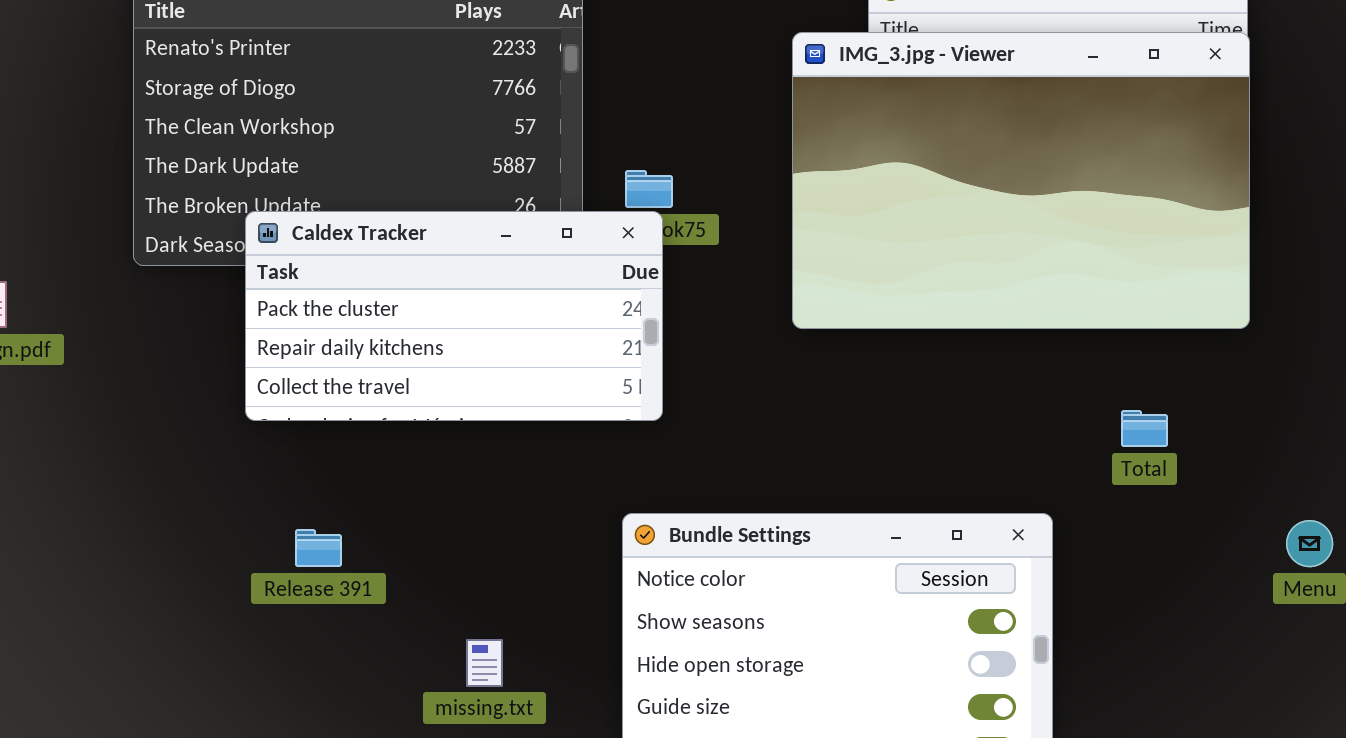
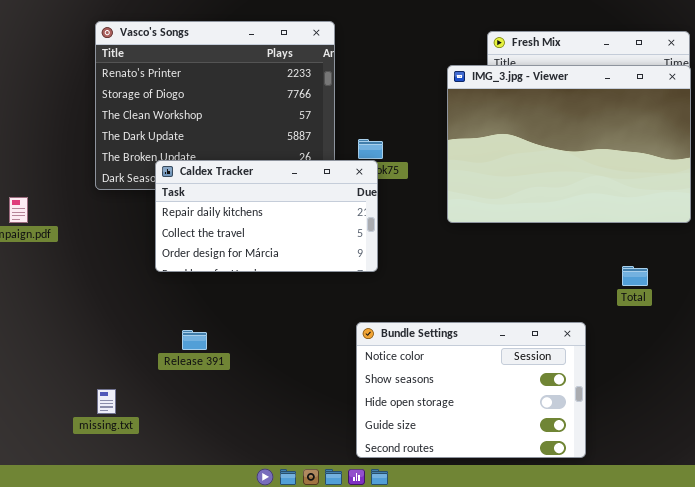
Caldex Tracker: [245,211,663,421] -> [155,160,378,272], scrolled down 1 row
missing.txt: [466,639,503,687] -> [97,389,116,414], moved

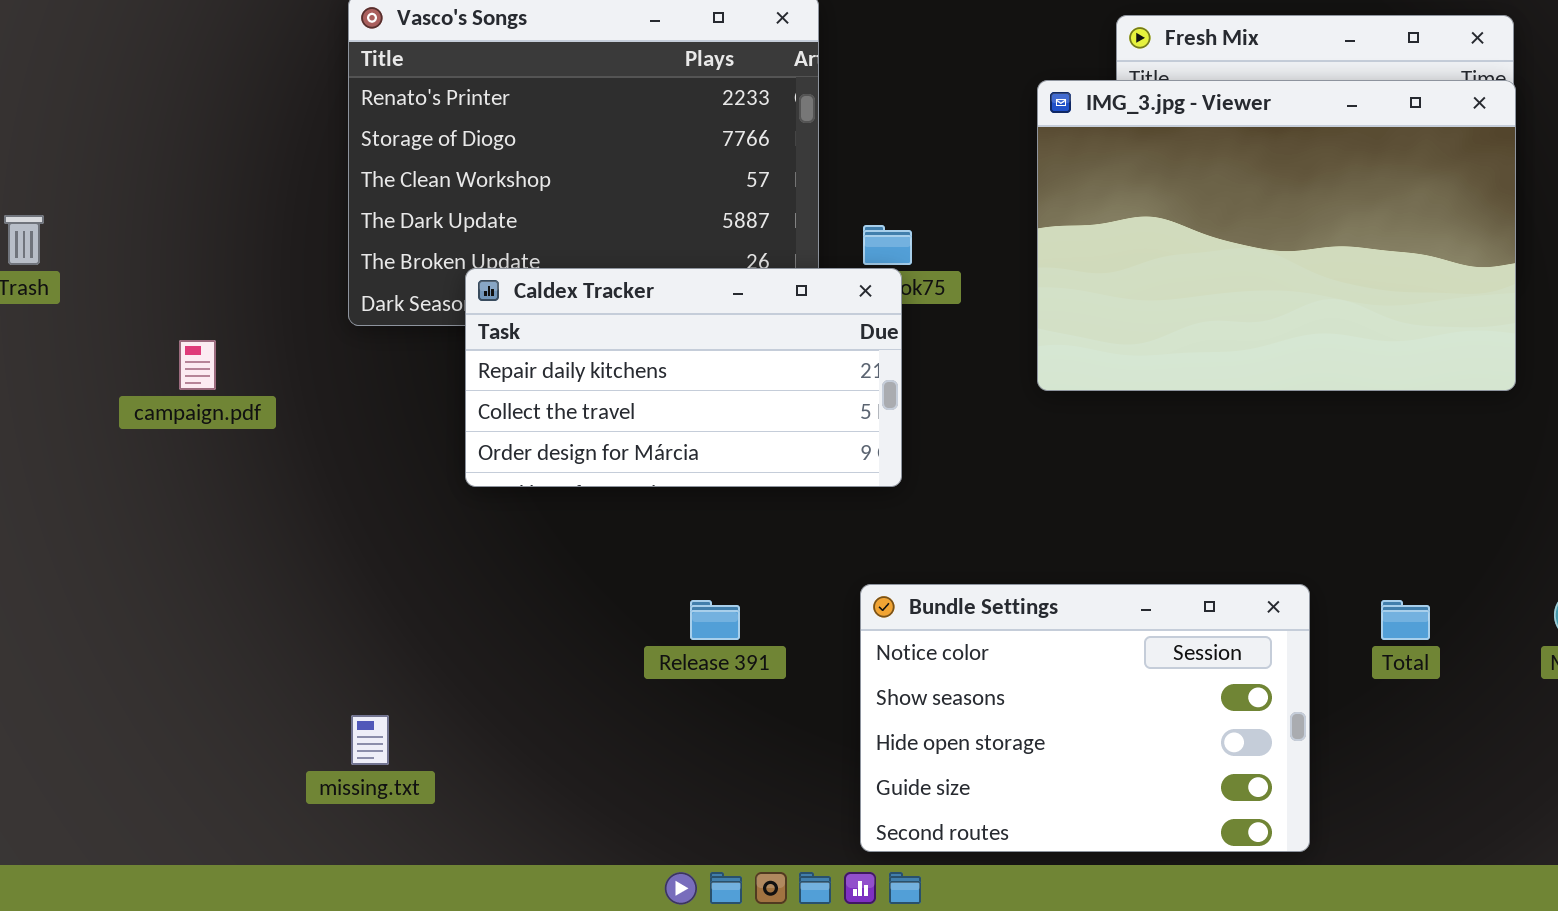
Total: [622,266,648,286] -> [1381,600,1430,640], moved
Release 391: [182,330,207,350] -> [690,600,740,640], moved

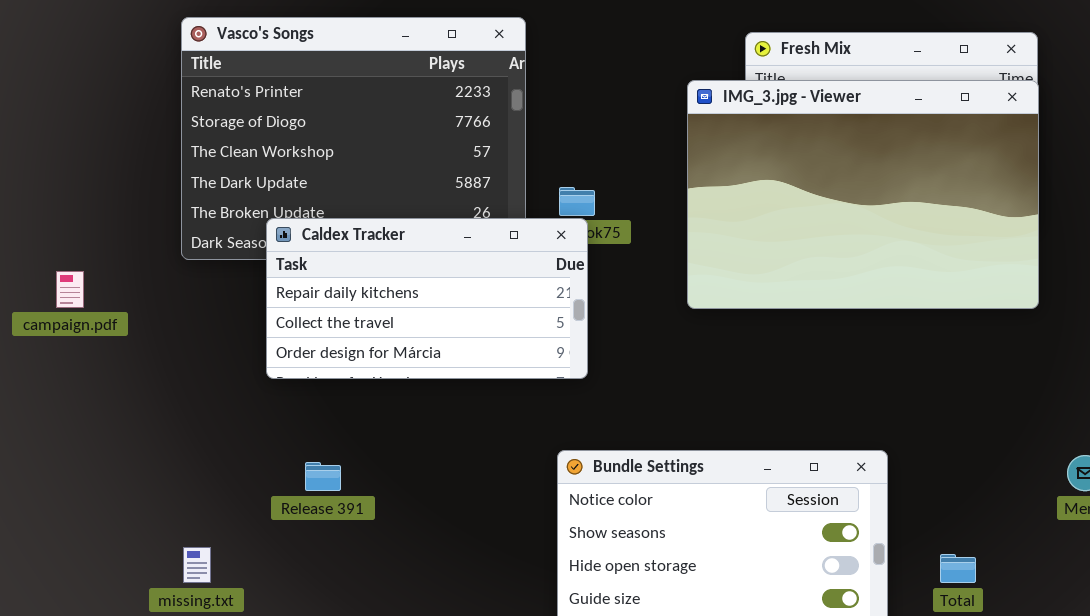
Release 391: [690,600,740,640] -> [305,462,341,491], moved
Total: [1381,600,1430,640] -> [940,554,976,583], moved

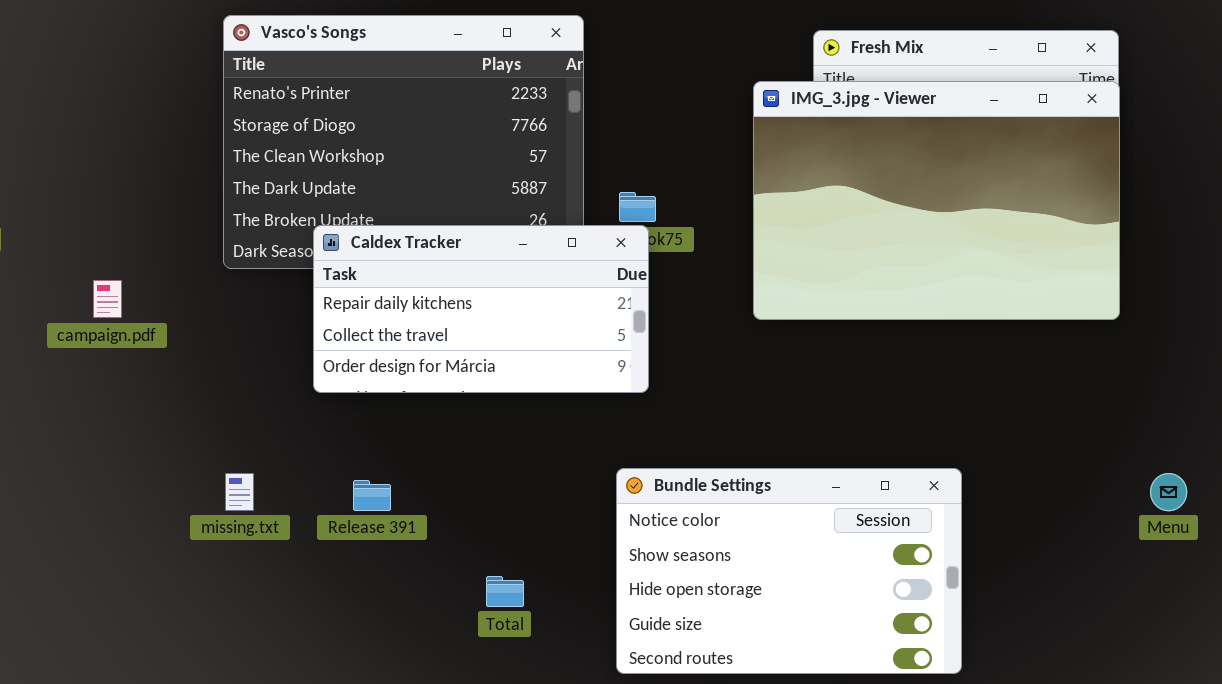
missing.txt: [183,547,211,583] -> [225,473,254,511], moved
Total: [940,554,976,583] -> [486,576,524,607], moved

